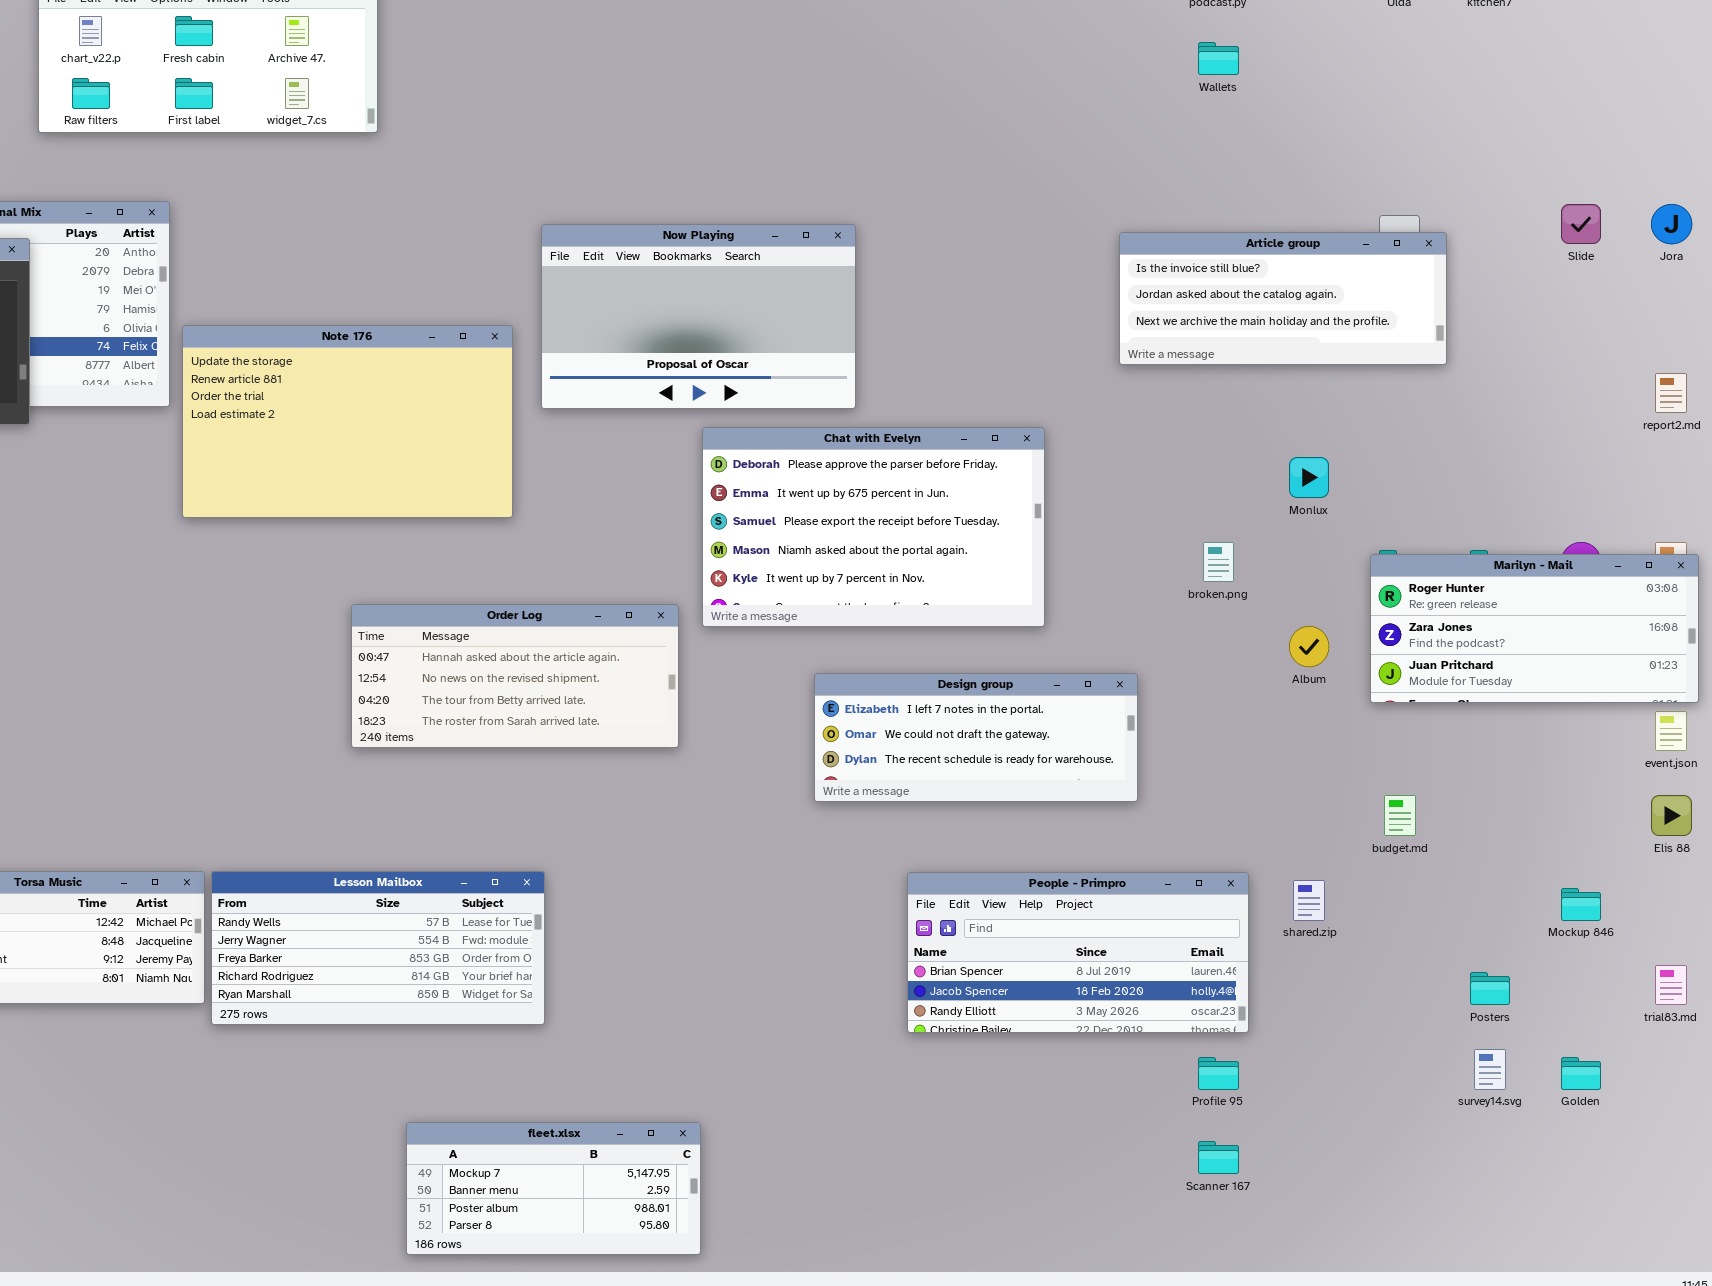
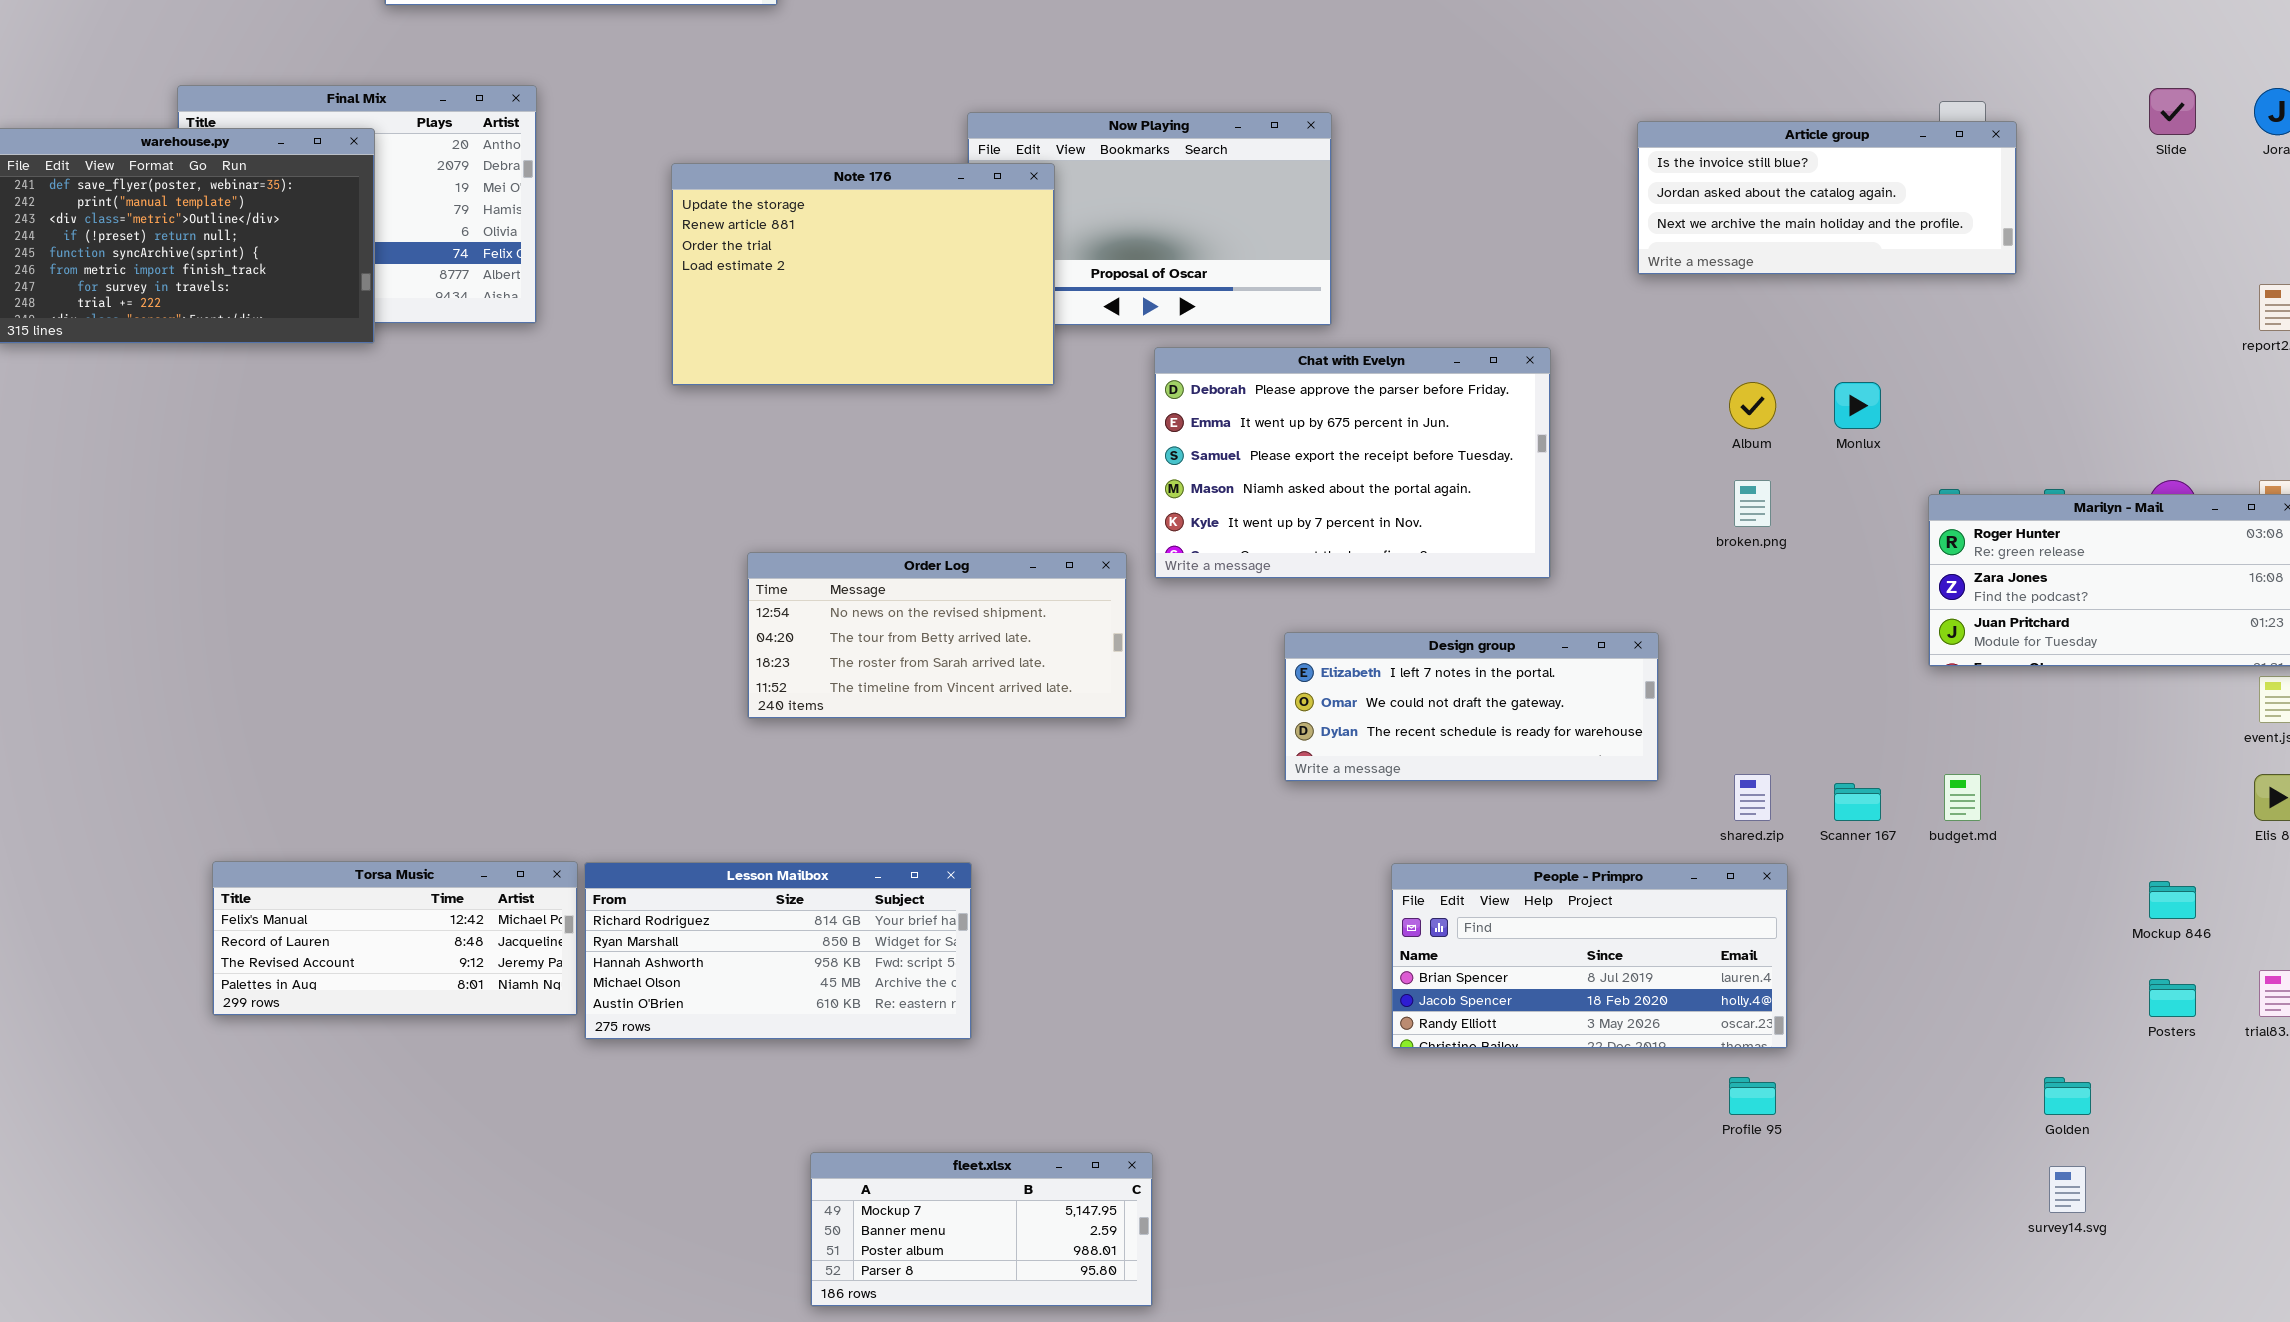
Note 176: [182,325,513,518] -> [671,163,1055,386], moved
Order Log: [351,604,679,748] -> [747,552,1127,719], scrolled down 1 row
Album: [1289,626,1329,667] -> [1729,382,1776,429], moved
Lesson Mailbox: [211,871,545,1025] -> [584,862,972,1040], scrolled down 3 rows
shared.zip: [1293,880,1325,921] -> [1734,774,1771,821], moved
Posters: [1470,972,1510,1005] -> [2149,979,2196,1017], moved
survey14.svg: [1474,1049,1506,1090] -> [2049,1166,2086,1213], moved
Golden: [1561,1057,1601,1090] -> [2044,1077,2091,1115], moved
Scanner 167: [1198,1141,1239,1174] -> [1834,783,1881,821], moved

